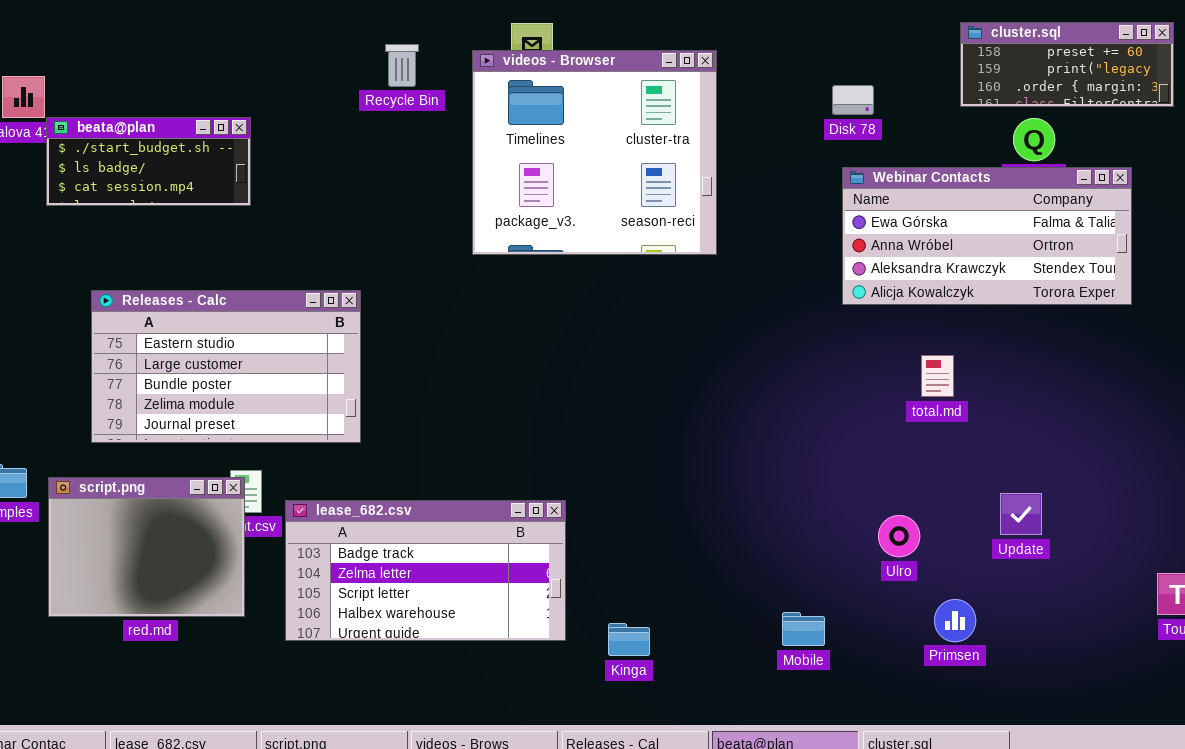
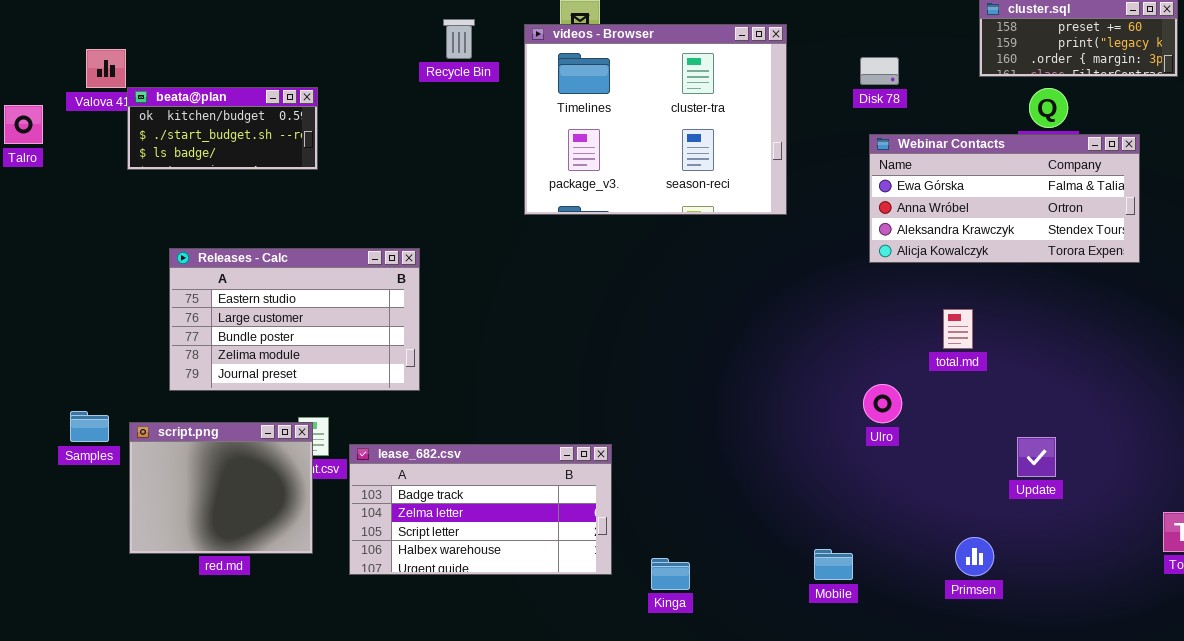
videos - Browser: [472,50,717,255] -> [524,24,787,215], resized
beata@plan: [46,117,251,206] -> [127,87,318,170], scrolled up 1 row
Ulro: [878,515,920,557] -> [863,384,902,423], moved

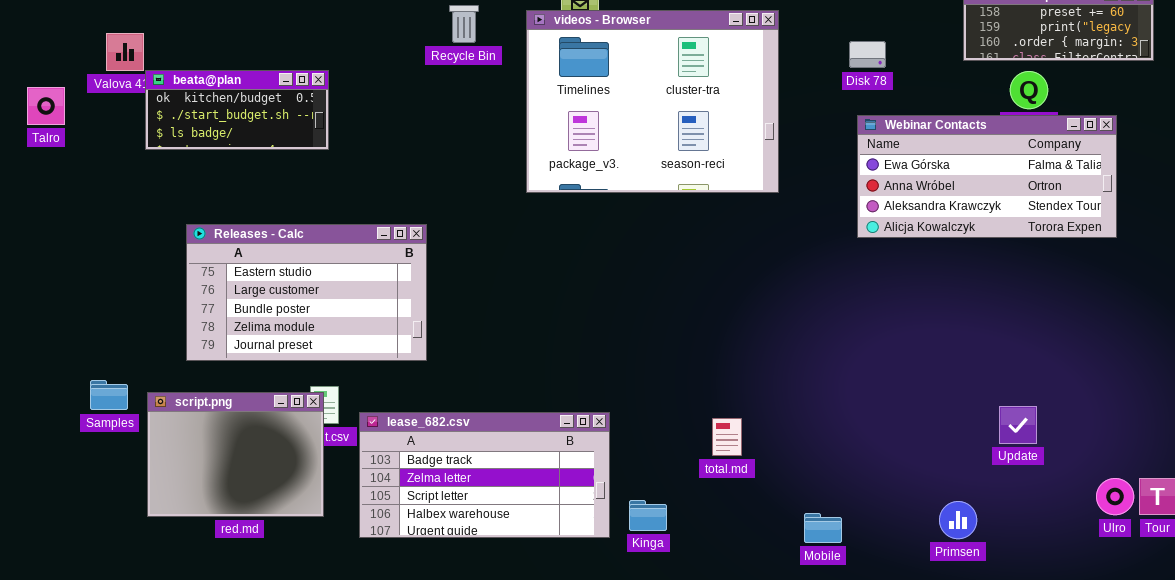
total.md: [943,309,973,349] -> [712,418,742,456], moved
Ulro: [863,384,902,423] -> [1096,478,1134,515], moved
Kinga: [651,558,690,590] -> [629,500,667,531], moved

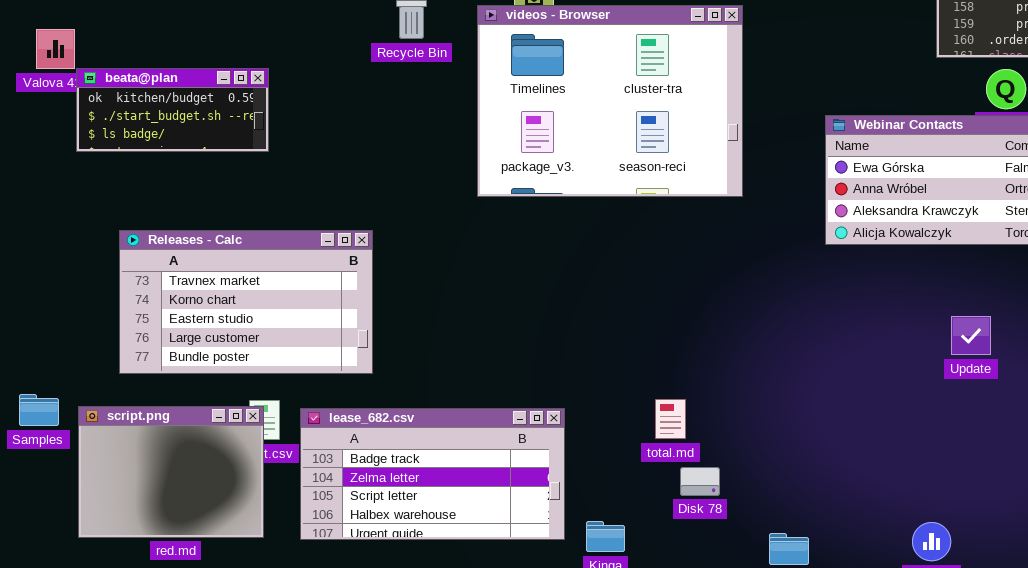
Disk 78: [849,41,886,68] -> [680,467,720,496], moved
Releases - Calc: [186,224,427,361] -> [119,230,373,374], scrolled up 2 rows
Update: [999,406,1037,444] -> [951,316,991,355], moved
lease_682.csv: [359,412,610,538] -> [300,408,565,540], moved
total.md: [712,418,742,456] -> [655,399,686,439], moved

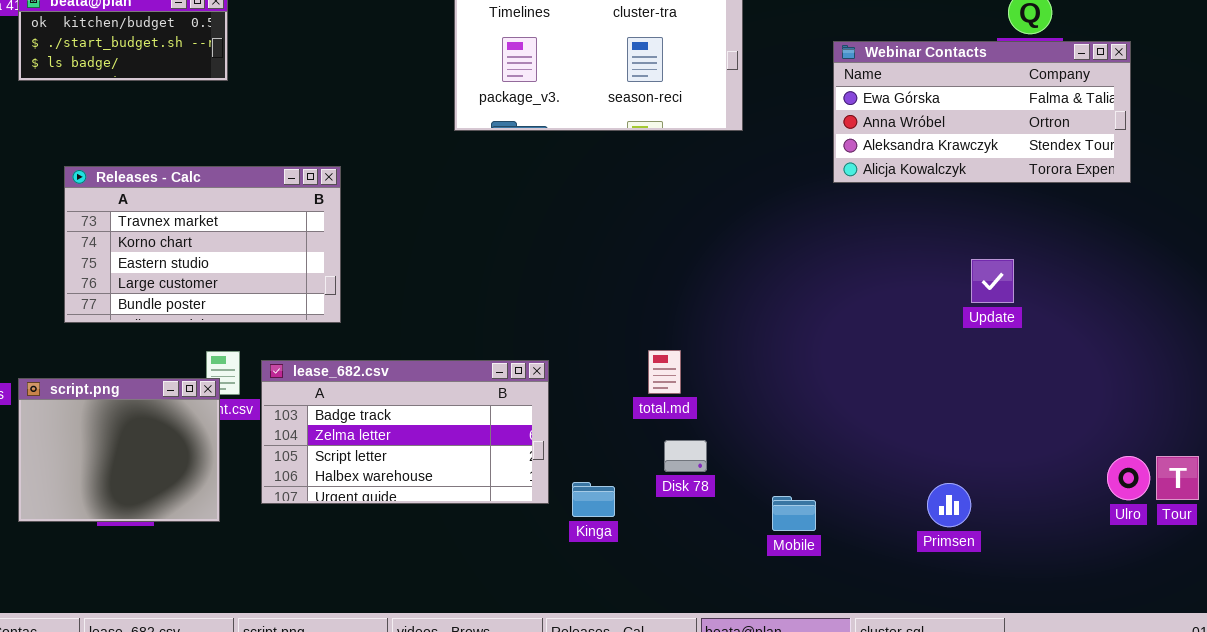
script.png: [78,406,264,538] -> [18,378,220,522], moved
Disk 78: [680,467,720,496] -> [664,440,707,472], moved

